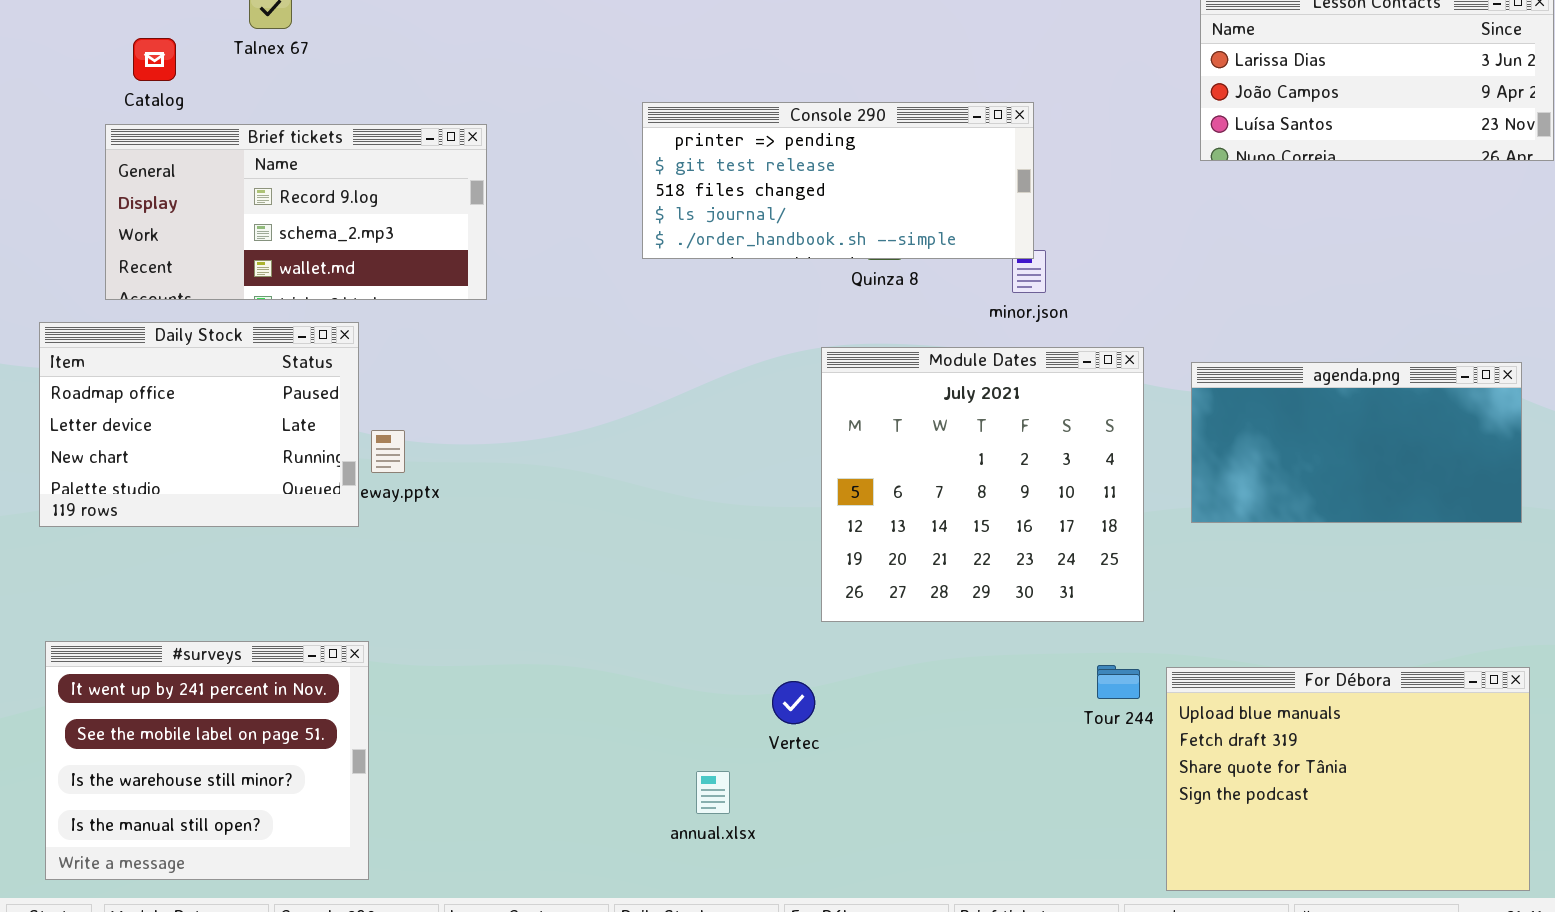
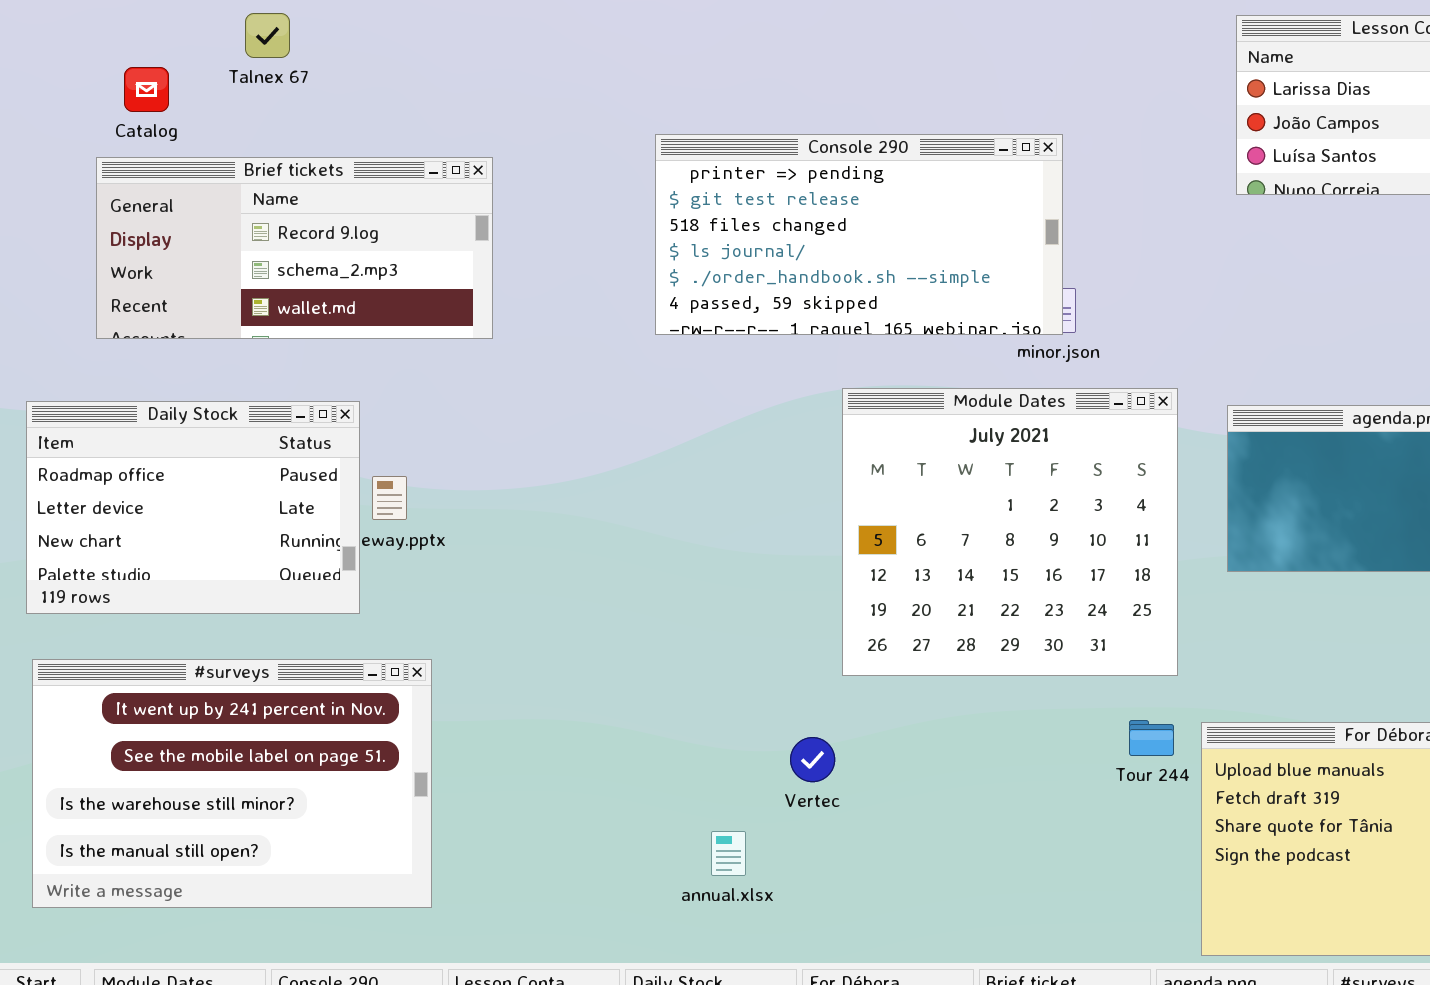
Console 290: [642,102,1034,259] -> [655,134,1063,335], resized
Daily Stock: [39,322,359,527] -> [26,401,360,614], moved
#surveys: [45,641,369,880] -> [32,659,432,908], moved, resized

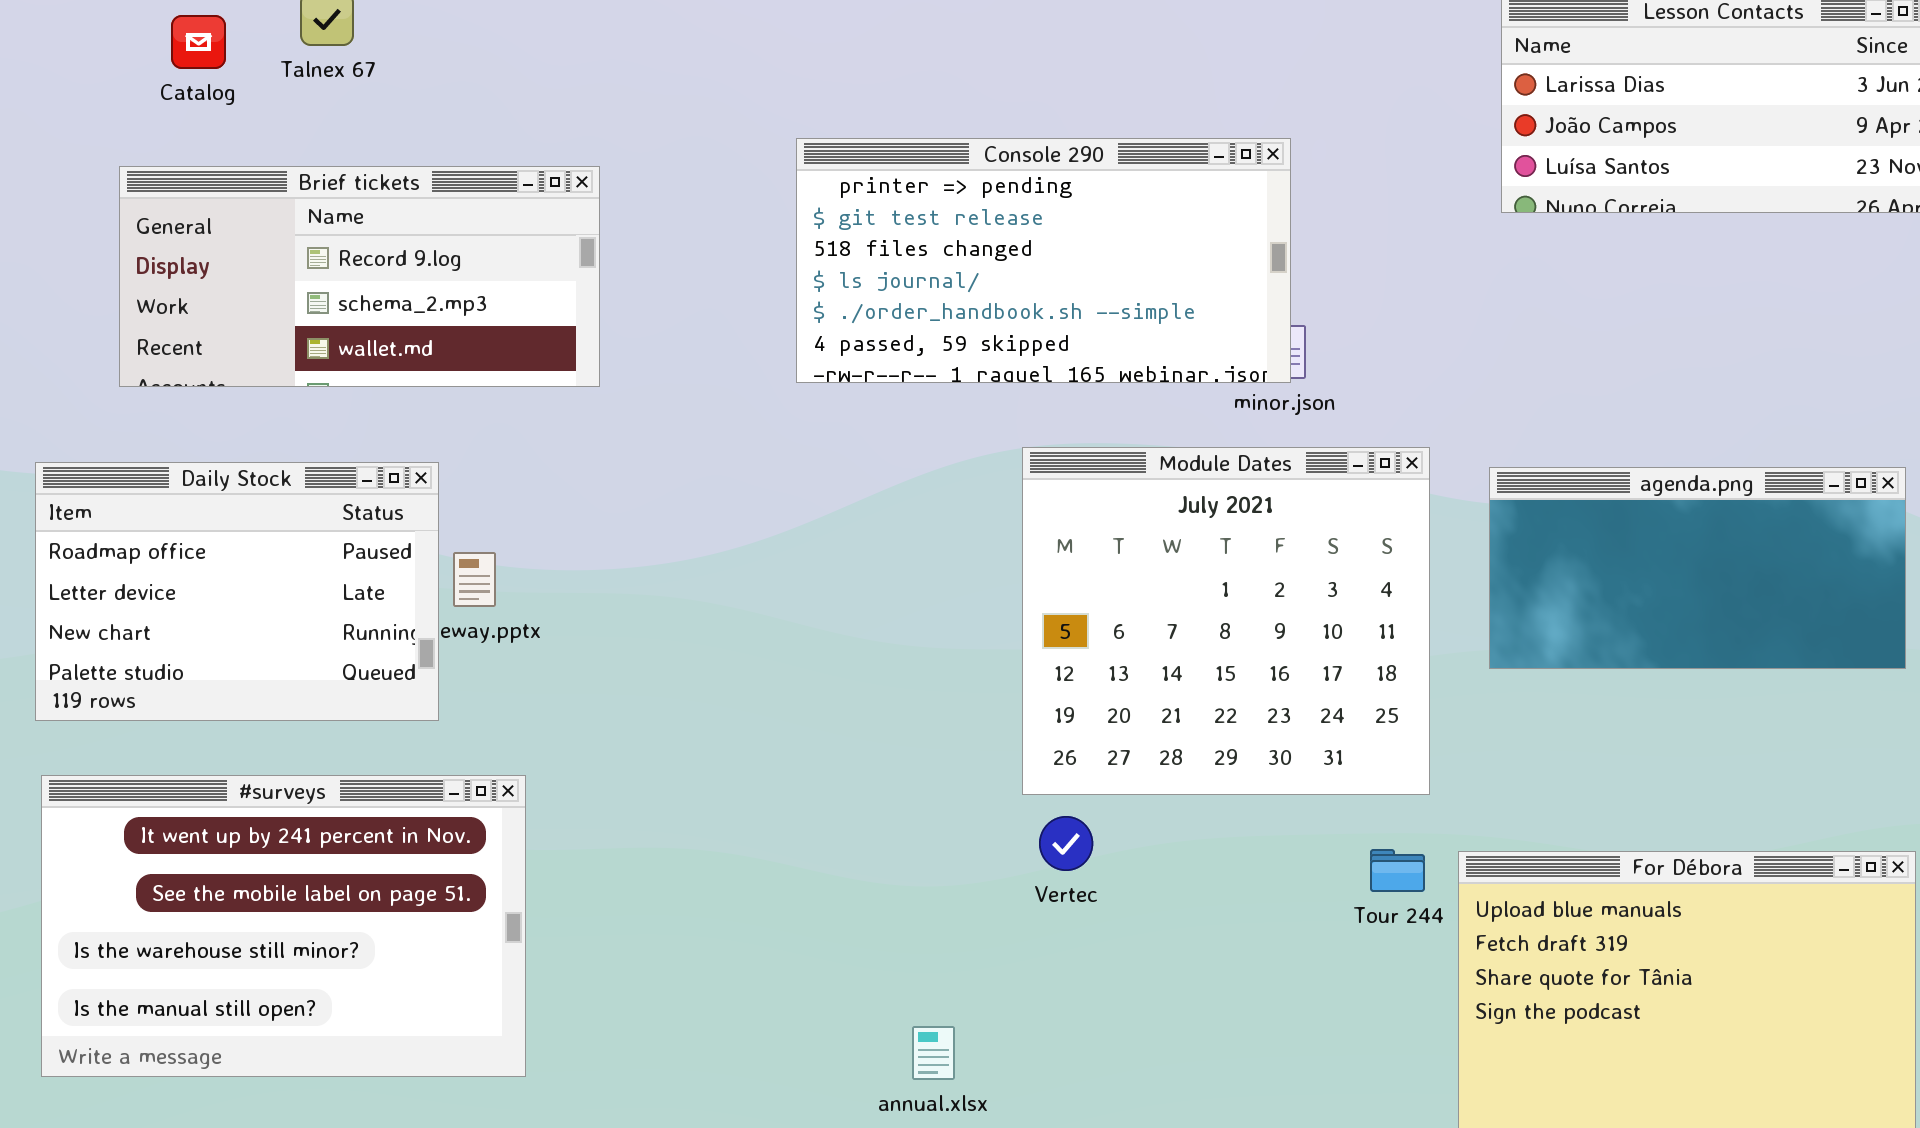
Catalog: [124,67,169,112] -> [171,15,226,69], moved
Vertec: [790,737,835,782] -> [1039,816,1093,871], moved
annual.xlsx: [711,831,746,876] -> [912,1026,955,1080], moved

